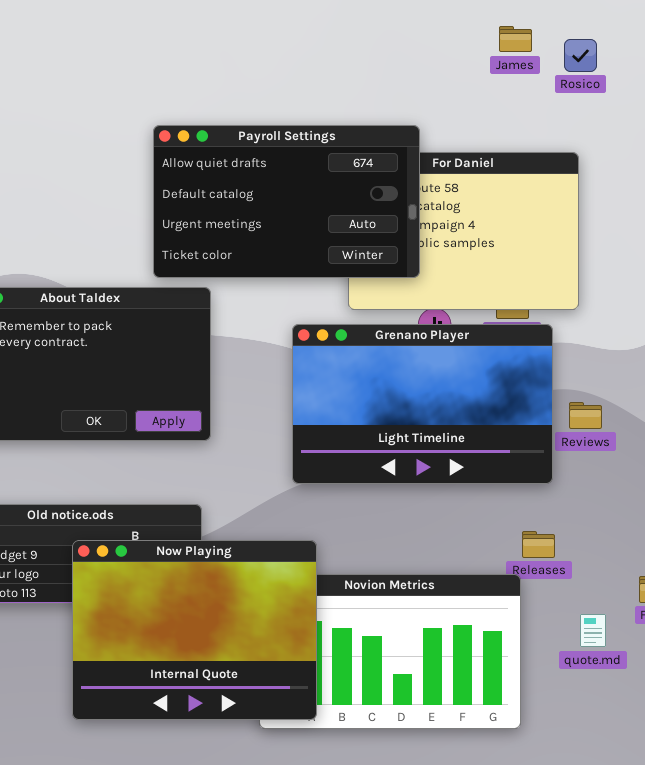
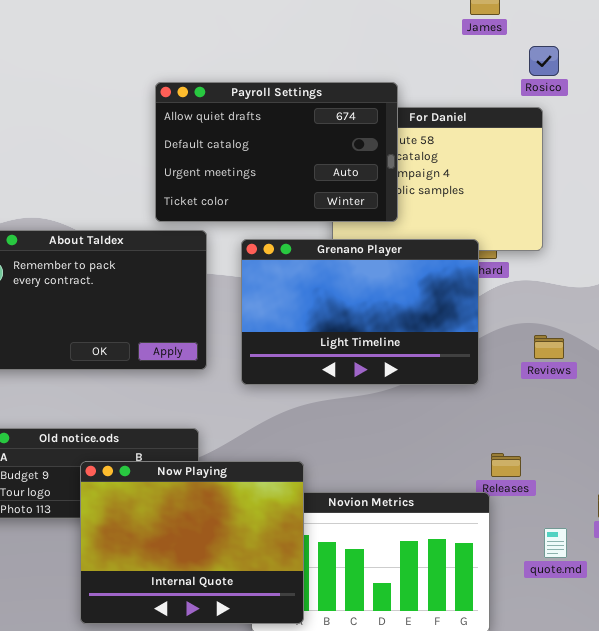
Rosico: [564,39,597,72] -> [529,46,559,76], moved
Grenano Player: [292,324,553,484] -> [241,239,479,385], moved

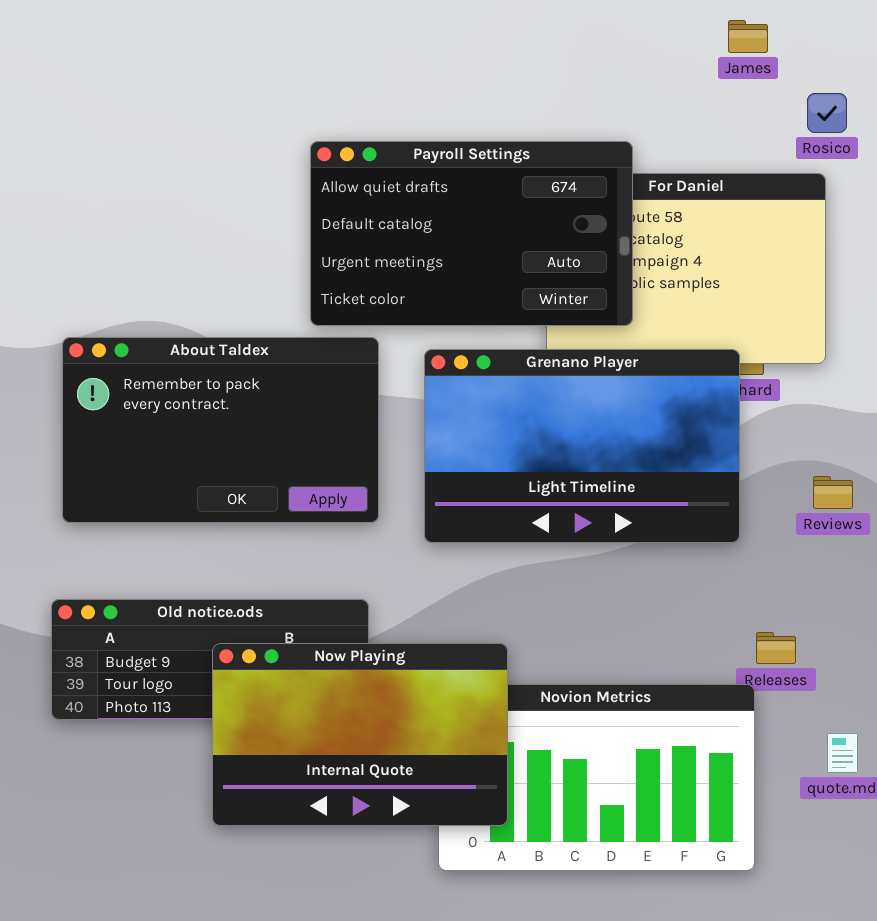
Now Playing: [80,461,304,624] -> [212,643,508,826], resized

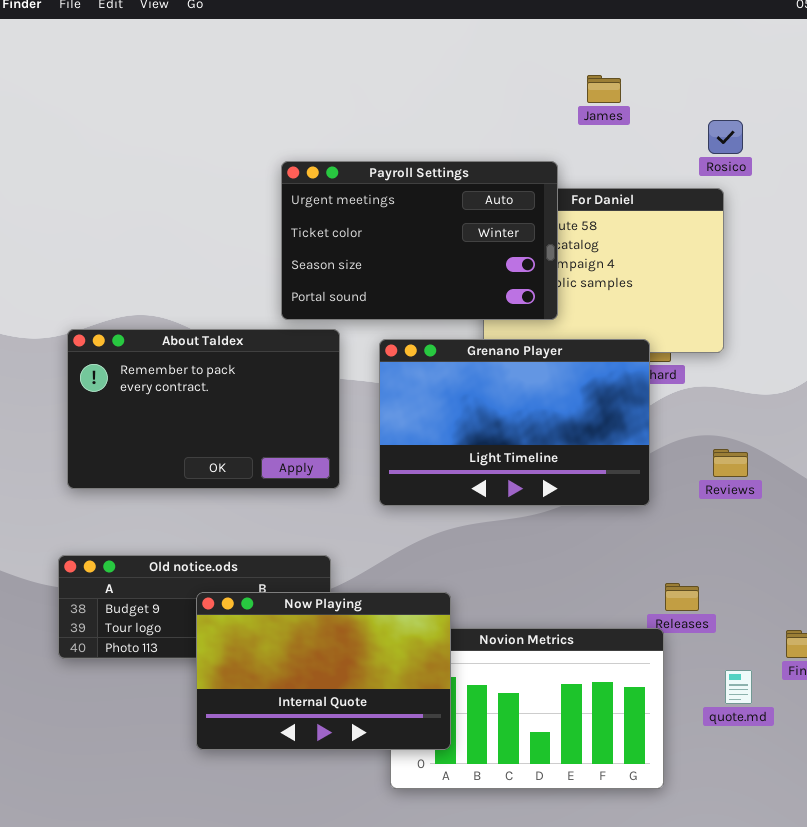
James: [728,20,768,53] -> [587,75,621,103], moved
Payroll Settings: [310,141,633,326] -> [281,161,558,320], scrolled down 2 rows

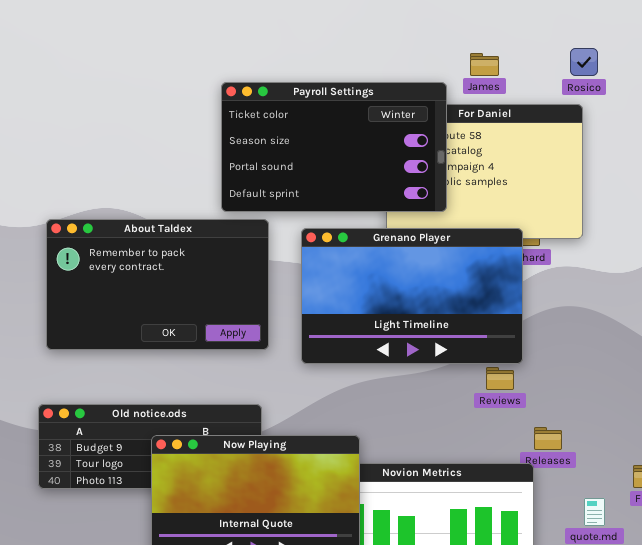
James: [587,75,621,103] -> [470,53,499,76], moved
Payroll Settings: [281,161,558,320] -> [221,82,447,212], scrolled down 1 row
Reviews: [713,449,748,477] -> [486,367,514,390], moved

